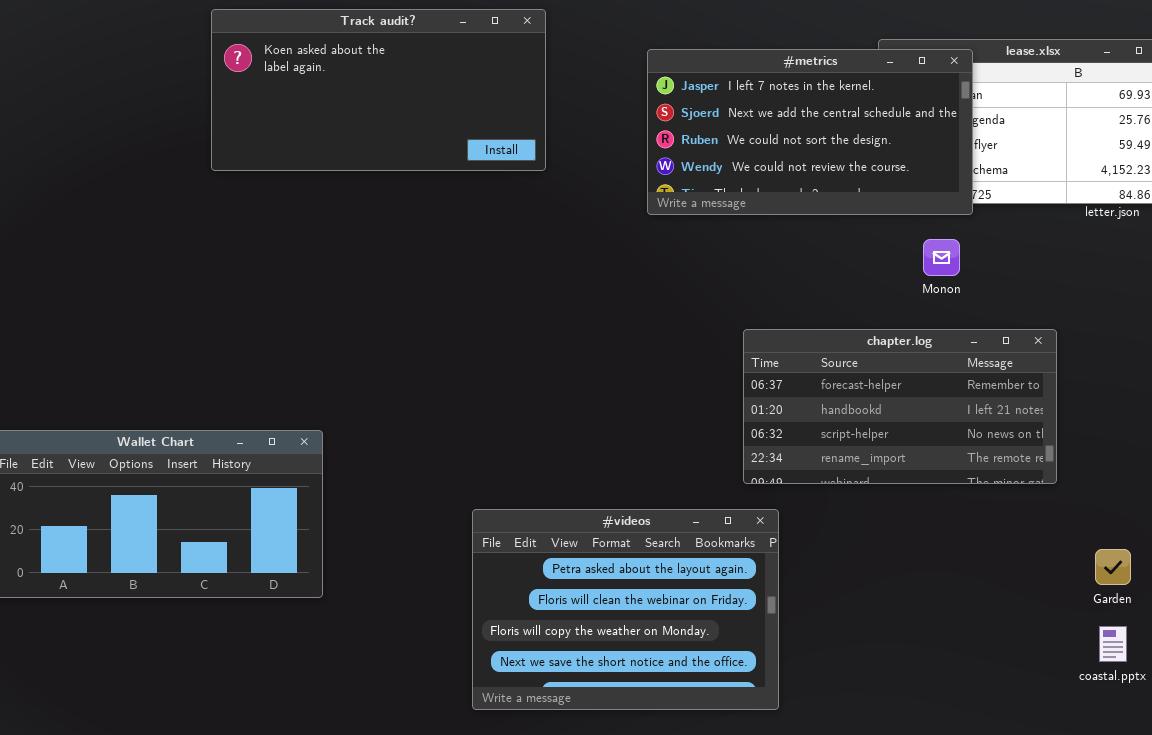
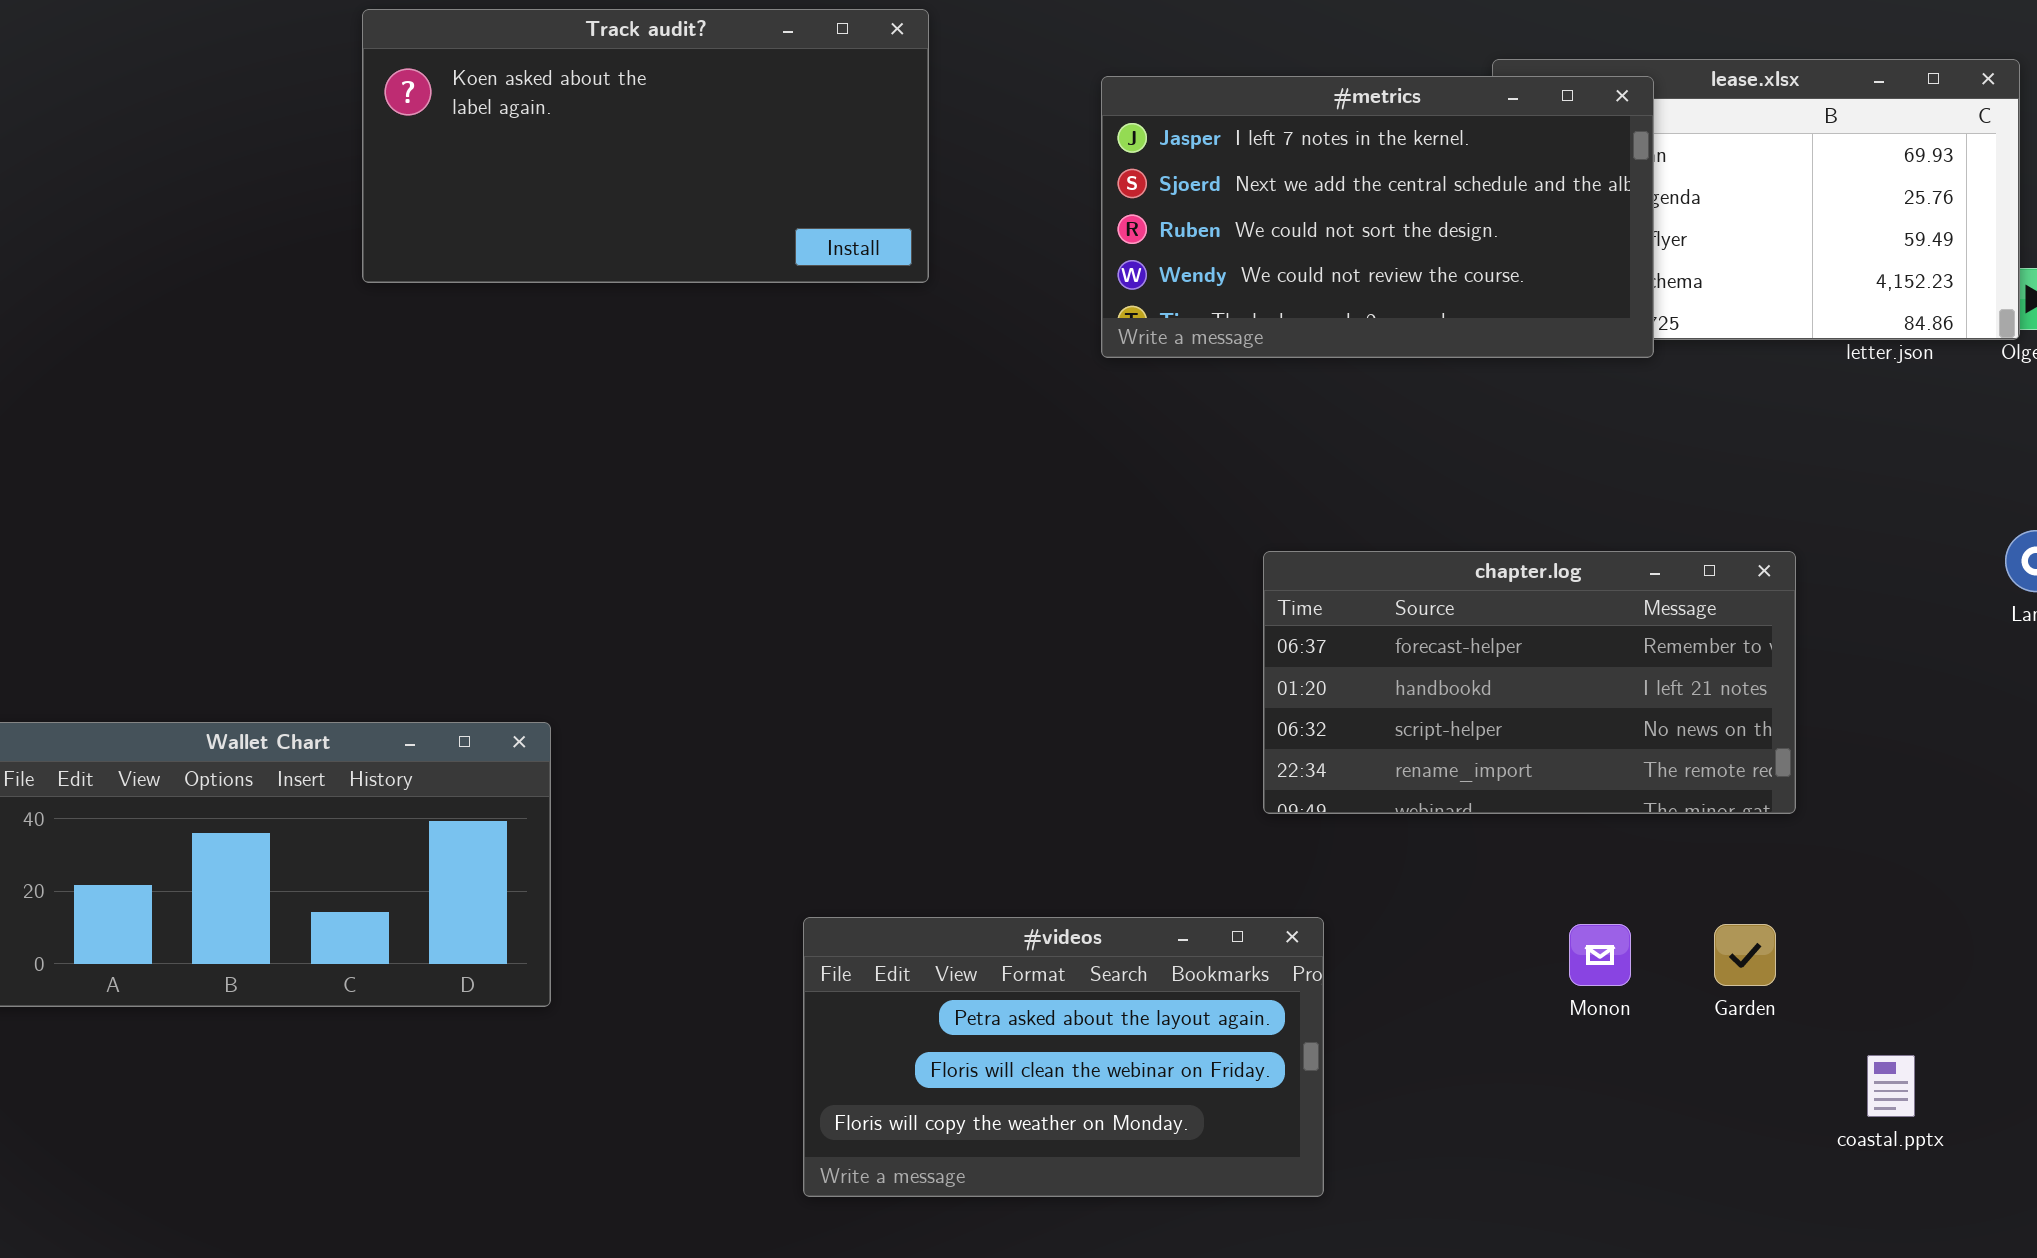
Monon: [923,239,960,276] -> [1569,924,1631,986], moved
#videos: [472,509,779,710] -> [803,917,1324,1197], resized
Garden: [1095,549,1131,585] -> [1714,924,1776,986], moved

